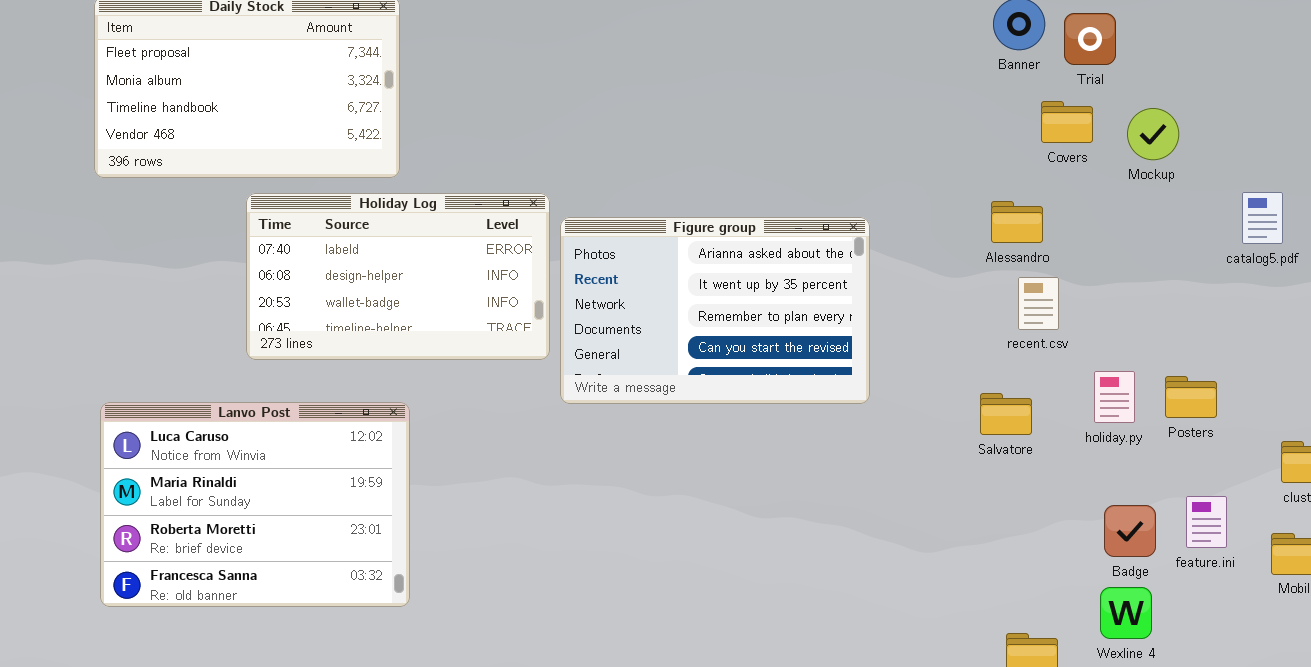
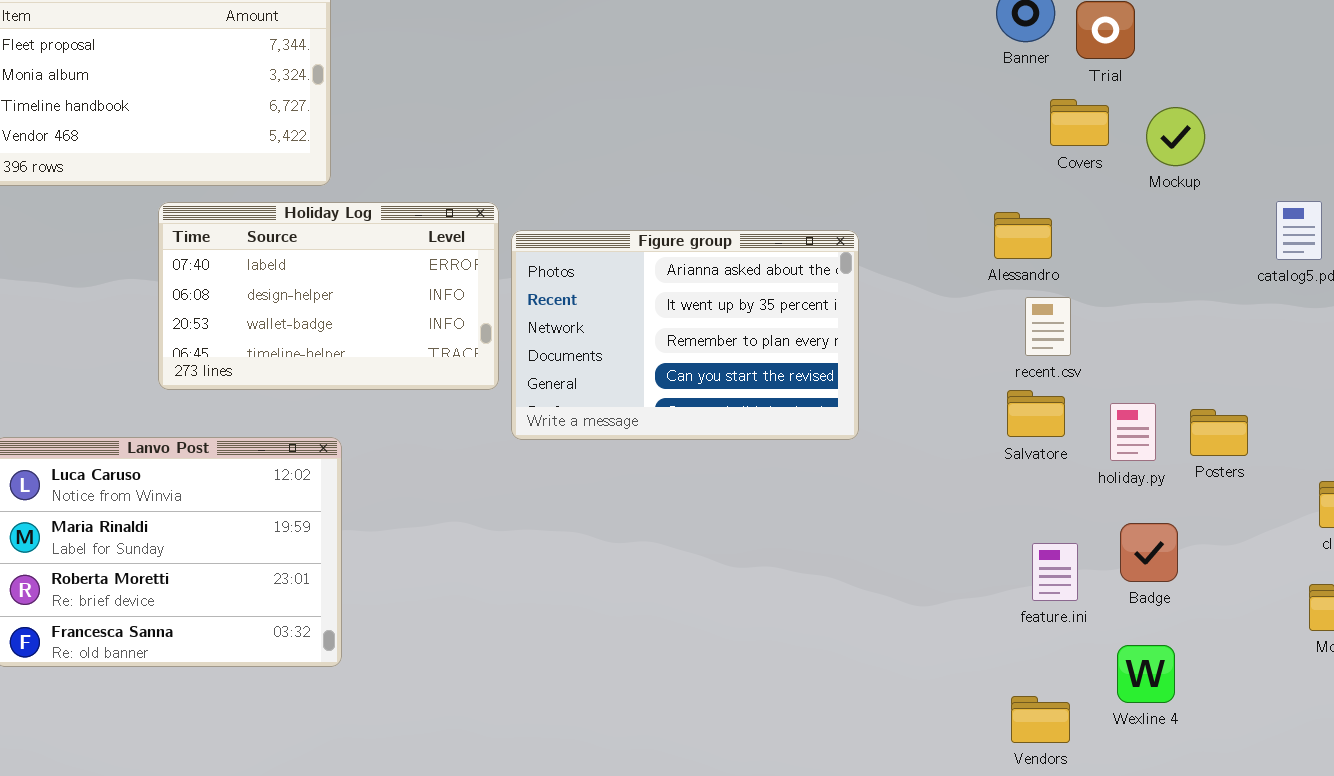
Salvatore: [980,393,1032,435] -> [1007,390,1065,437], moved
feature.ini: [1186,496,1227,548] -> [1032,543,1078,601], moved
Badge: [1104,505,1156,557] -> [1120,523,1178,582], moved

